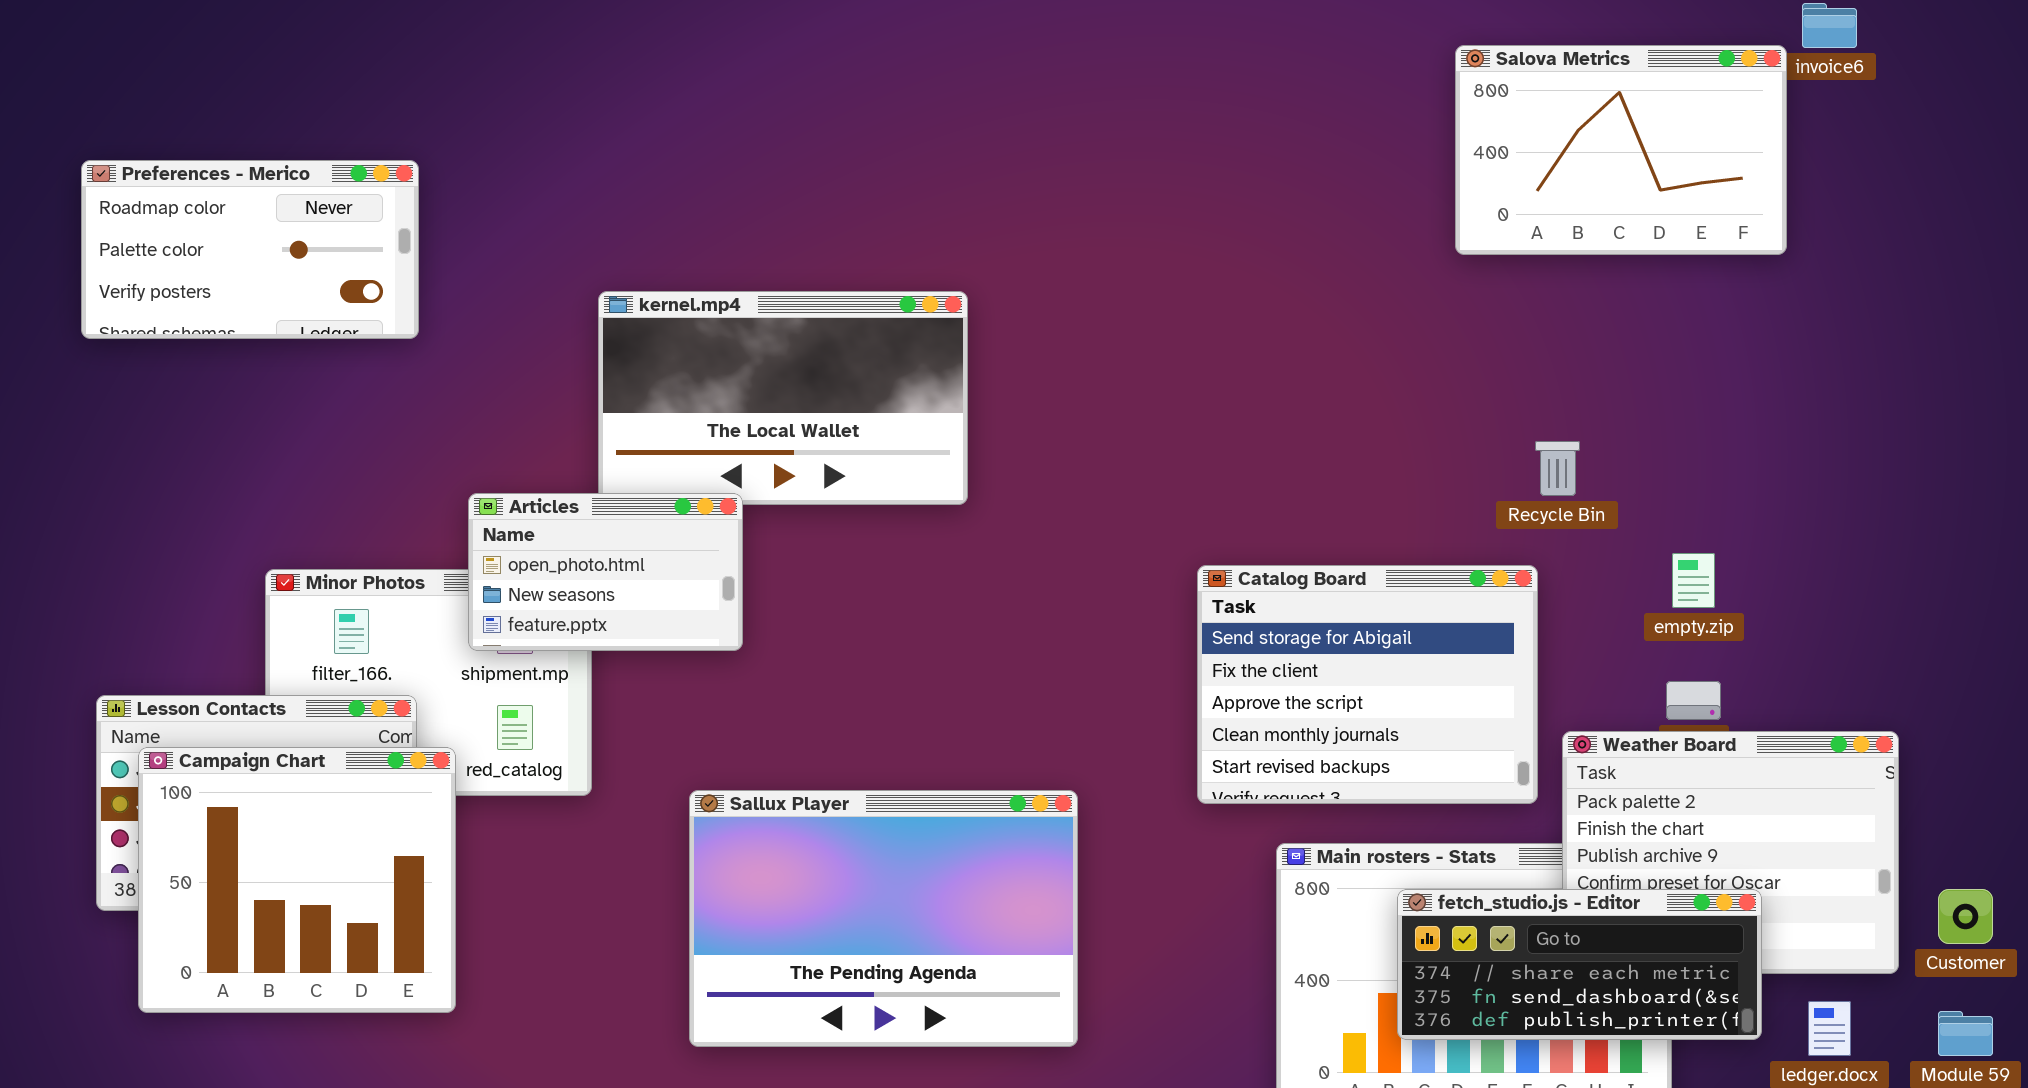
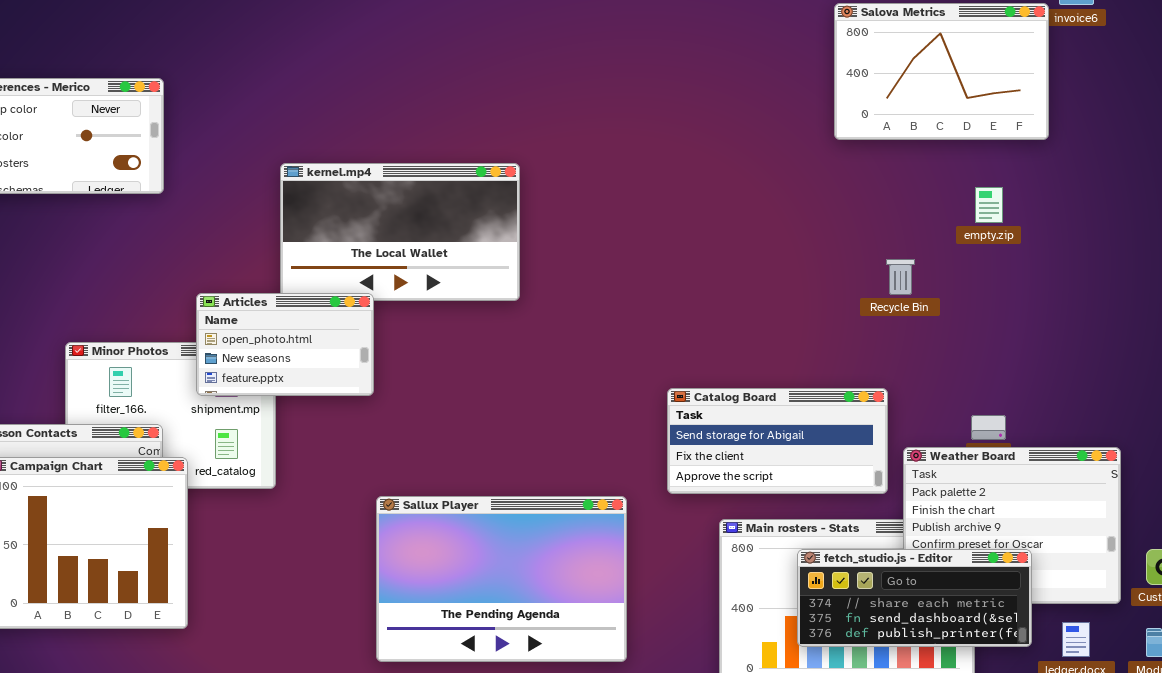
empty.zip: [1672,553,1715,608] -> [975,187,1003,223], moved
Catalog Board: [1197,565,1538,804] -> [667,388,888,494], resized
Sallux Player: [689,790,1078,1047] -> [376,496,627,662], moved

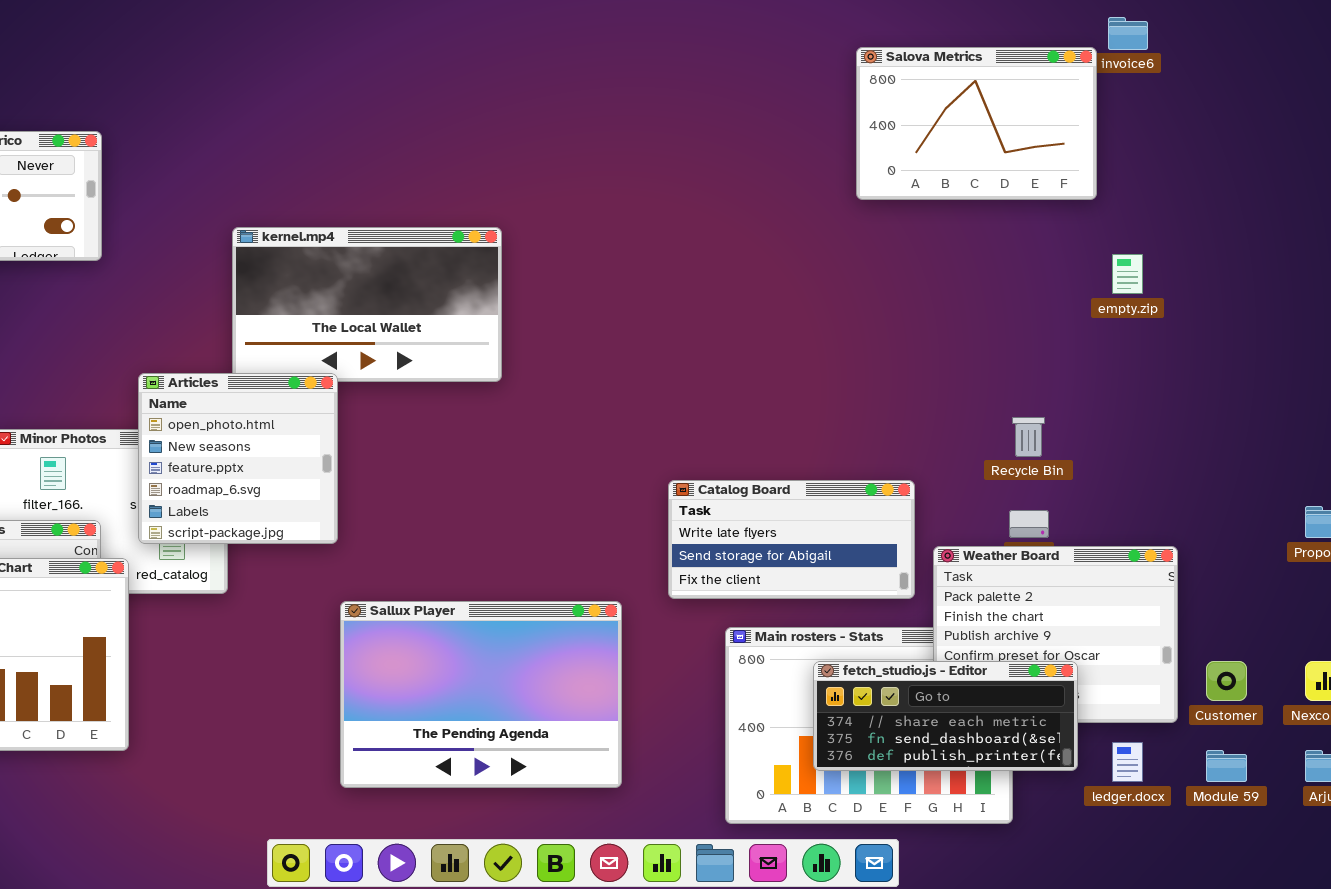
empty.zip: [975,187,1003,223] -> [1112,254,1143,294], moved
Recycle Bin: [886,259,915,295] -> [1012,417,1045,457], moved
Articles: [196,293,374,396] -> [138,373,338,544], resized
Catalog Board: [667,388,888,494] -> [668,480,915,599], scrolled up 1 row

